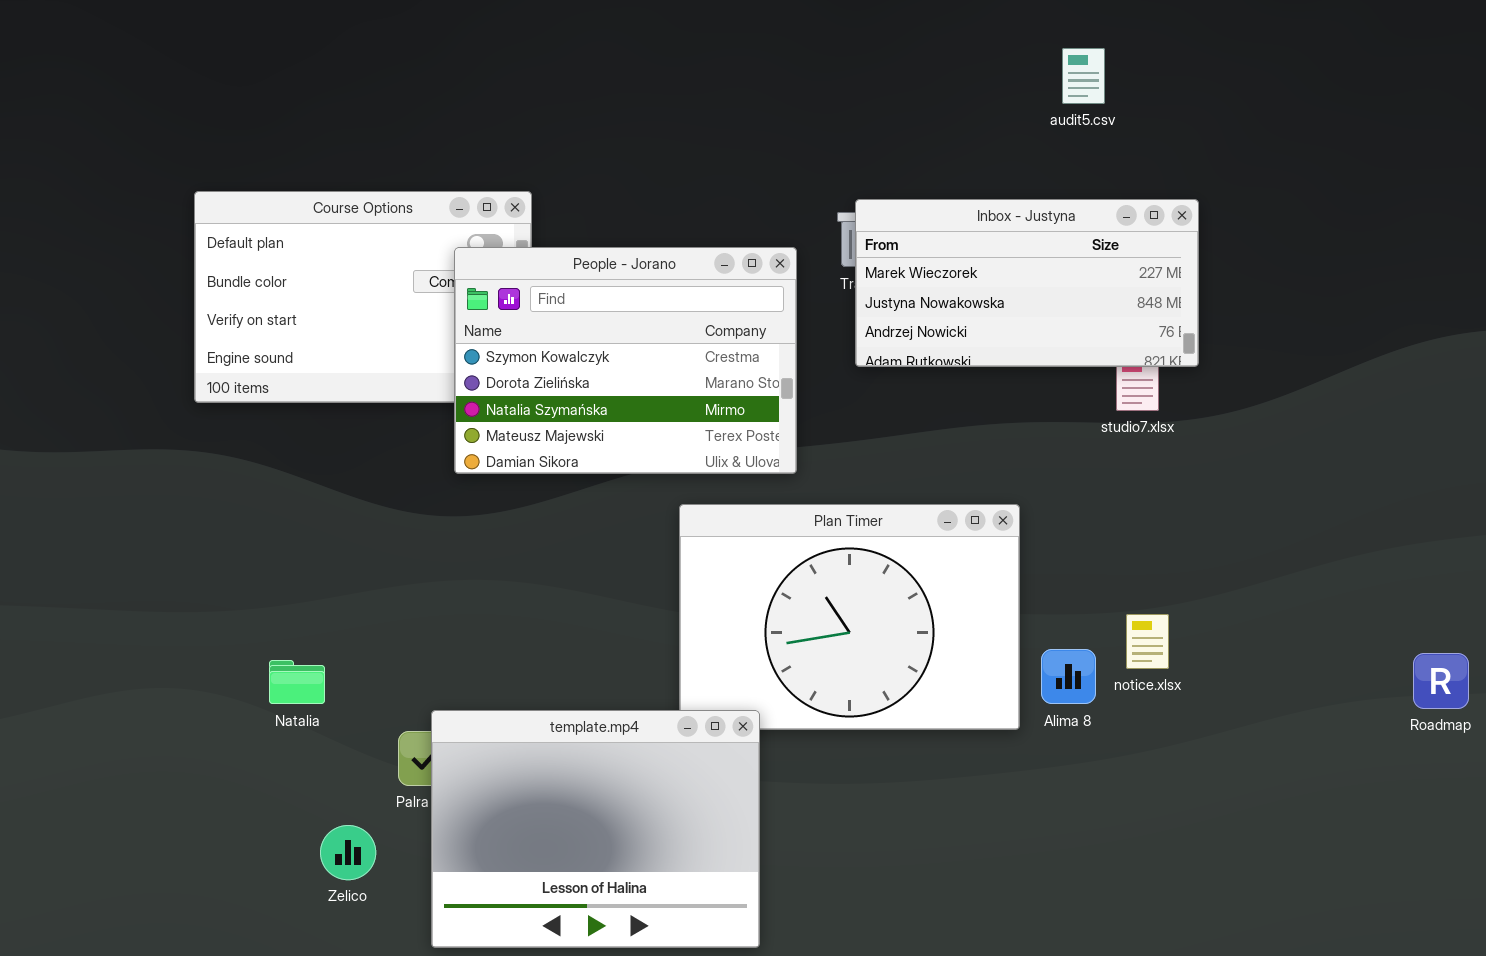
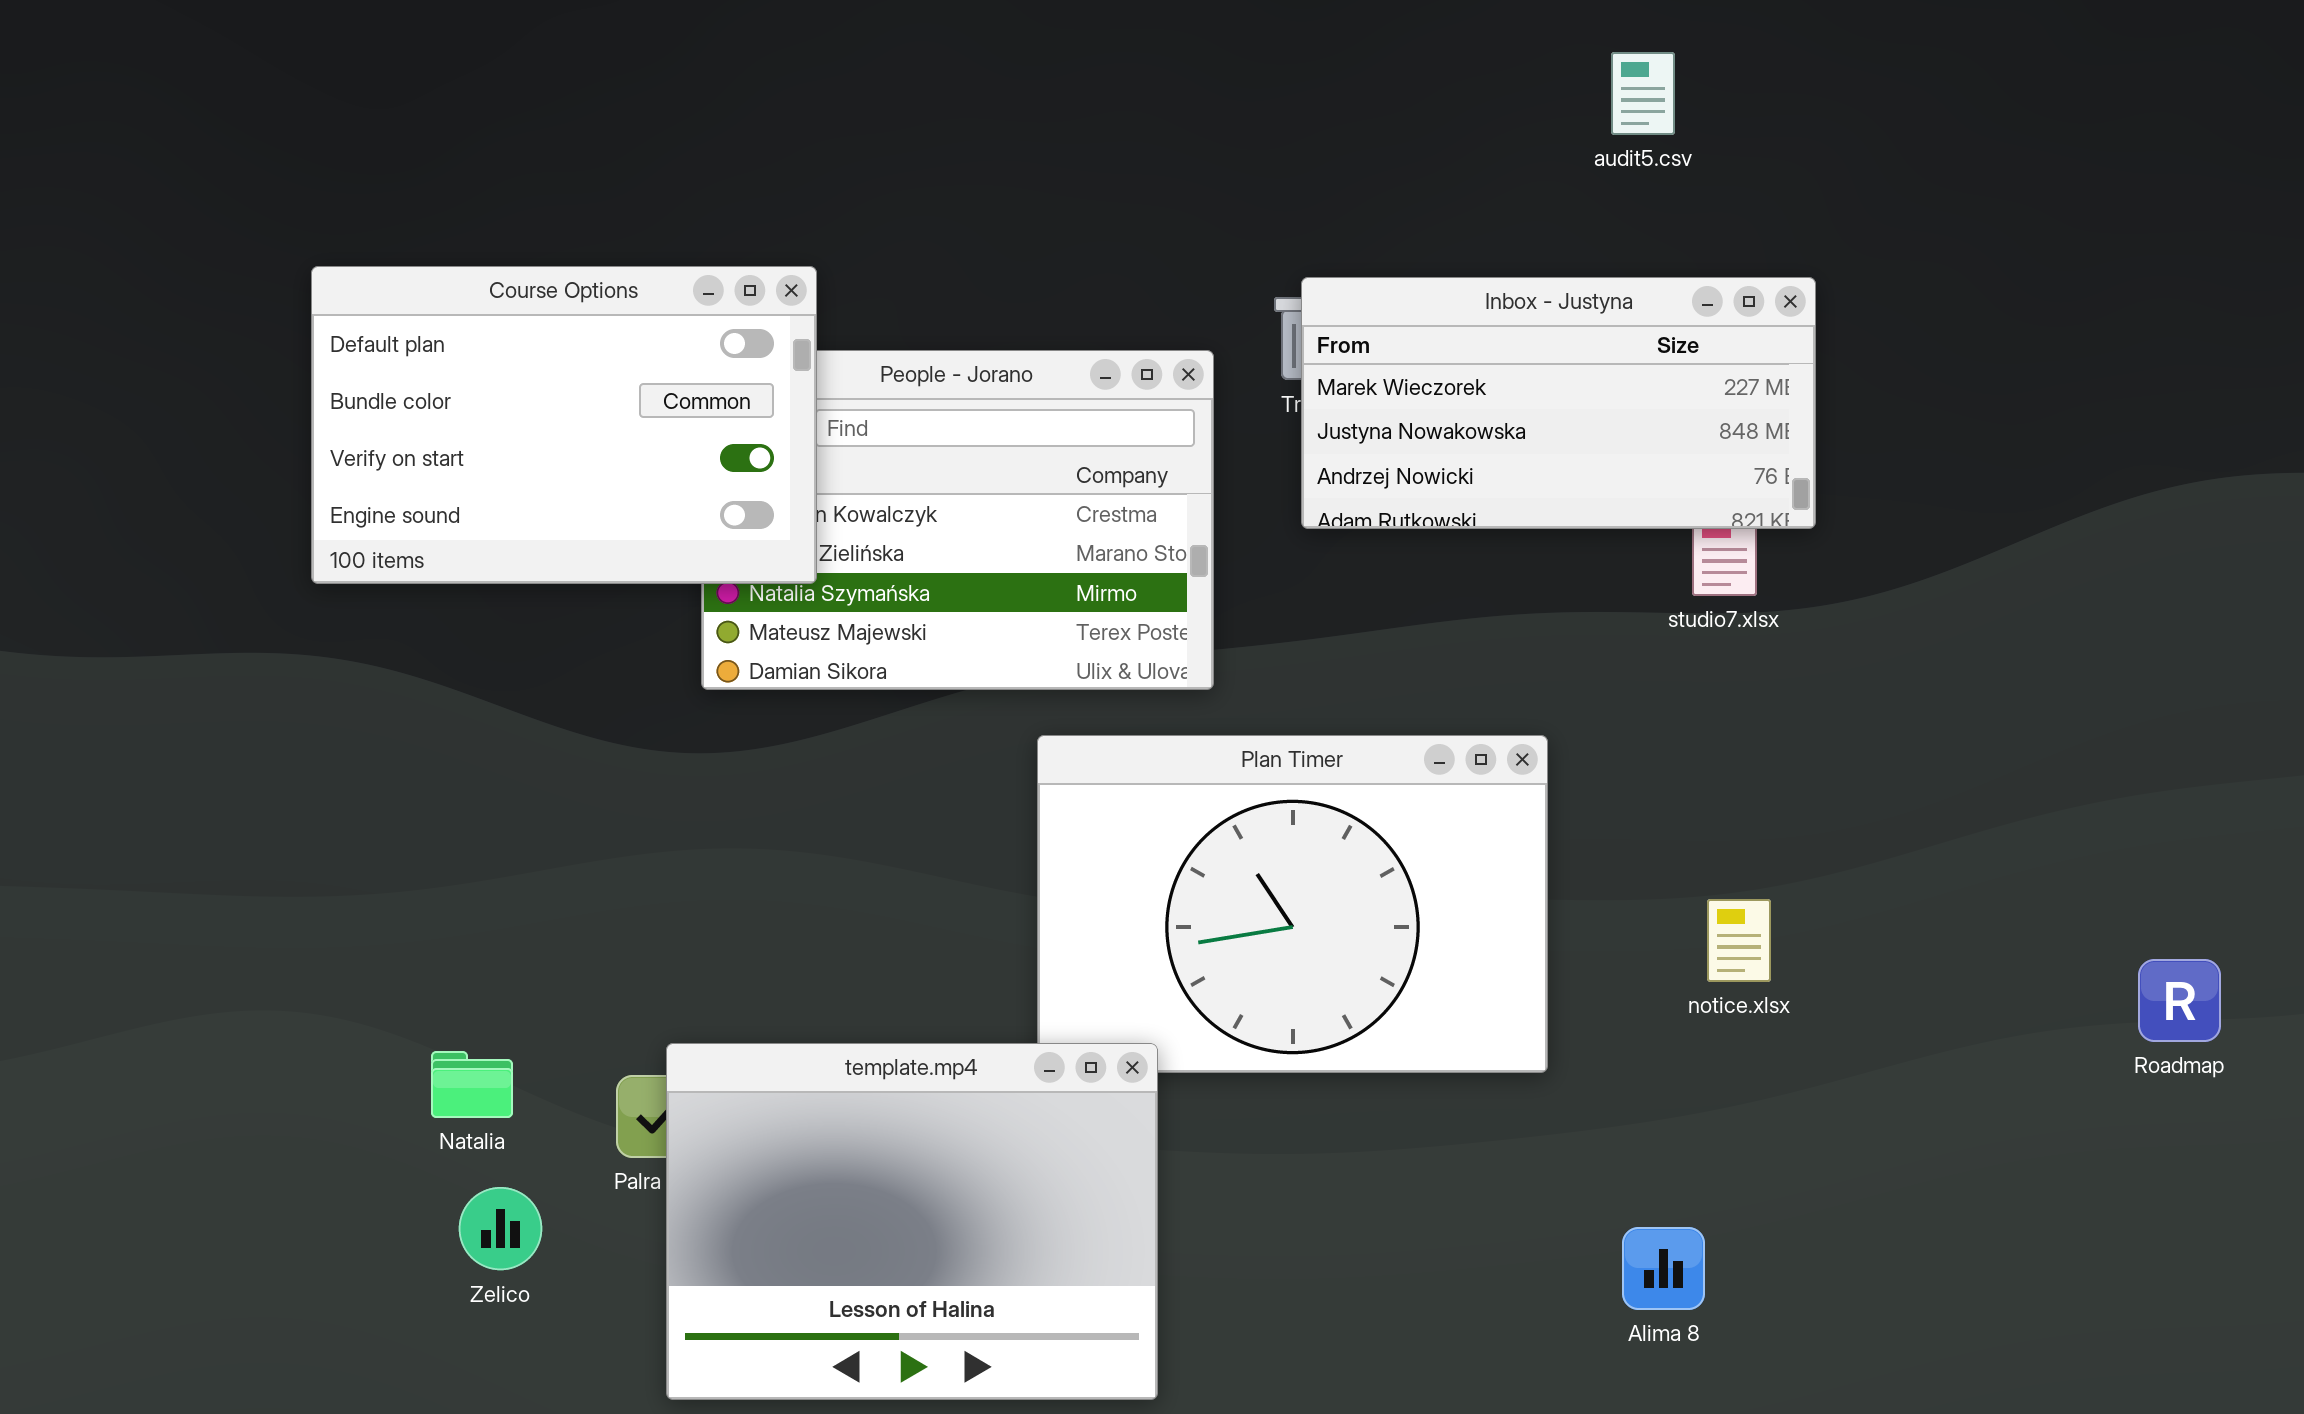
Course Options: [194,191,532,403] -> [311,266,817,584], raised
Alima 8: [1041,649,1096,704] -> [1622,1227,1705,1310], moved
Natalia: [269,660,325,704] -> [431,1051,513,1118], moved
Zelico: [320,825,376,880] -> [459,1187,542,1270], moved

